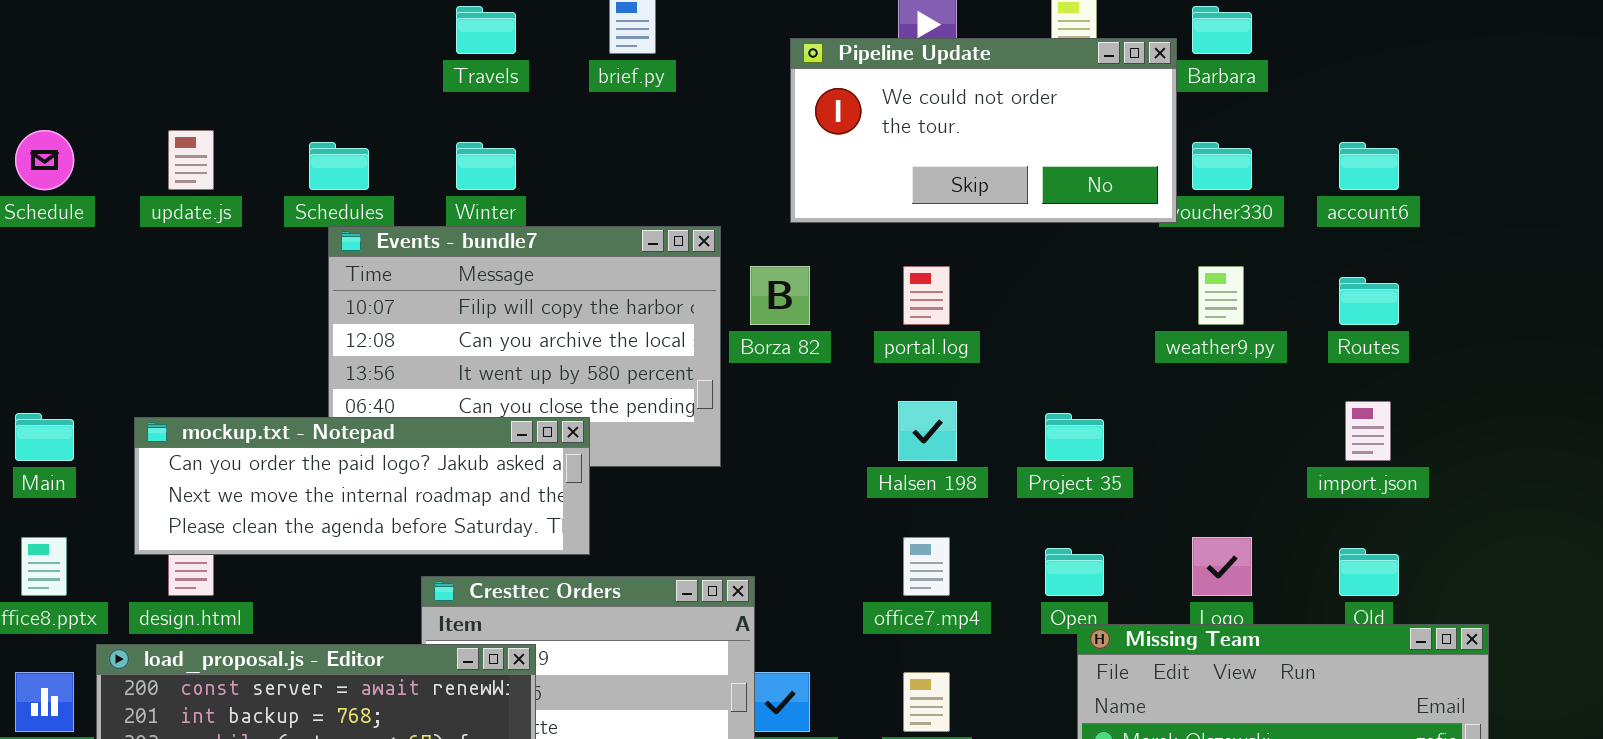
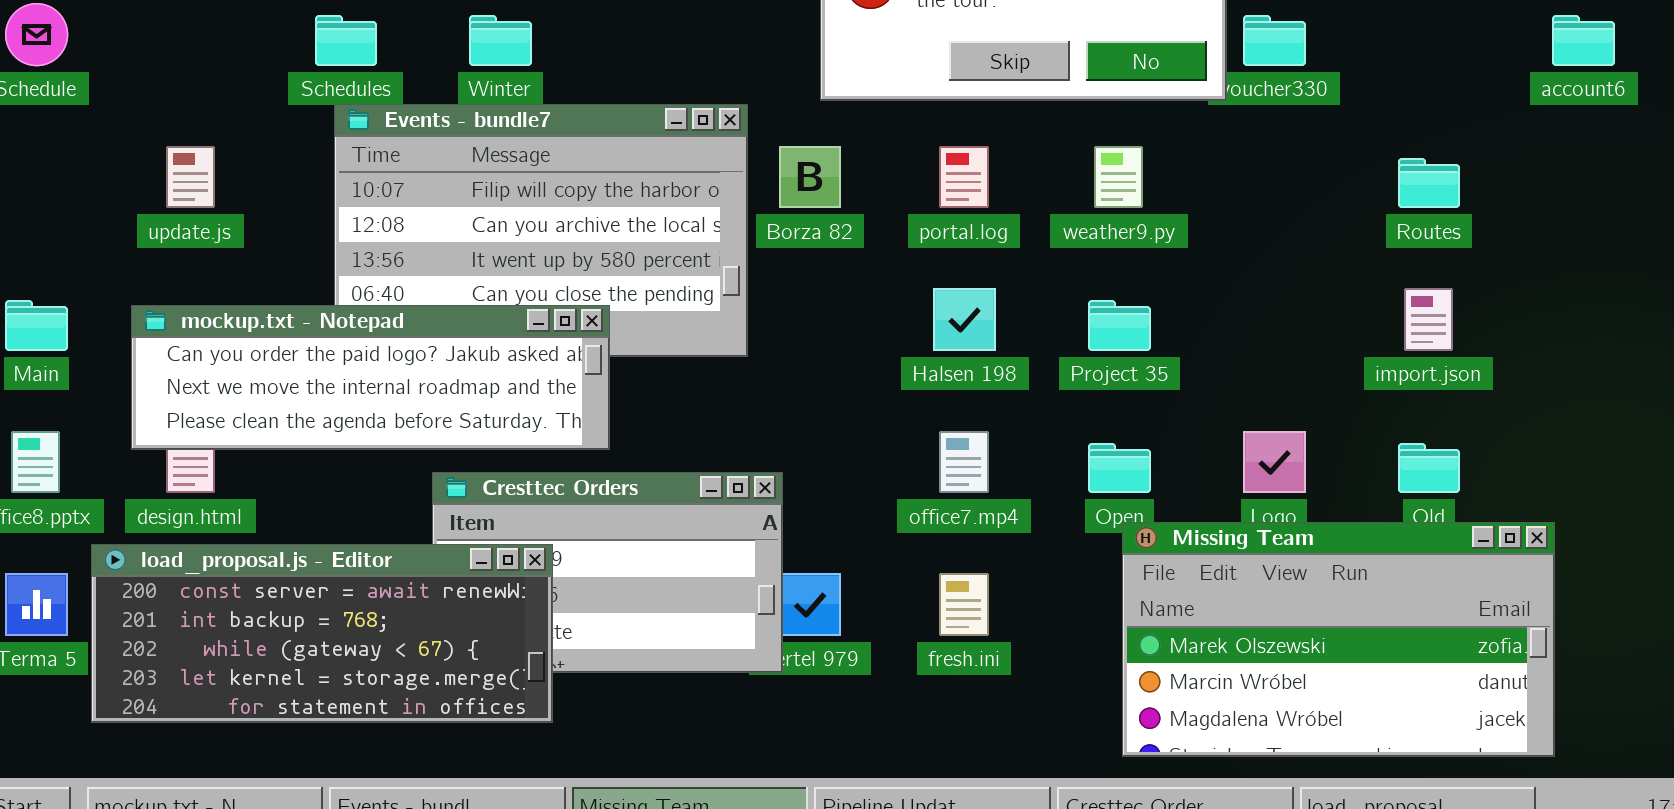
update.js: [168,130,214,190] -> [166,146,215,208], moved
account6: [1339,142,1399,190] -> [1552,15,1615,66], moved
weather9.py: [1198,266,1244,325] -> [1094,146,1143,208], moved

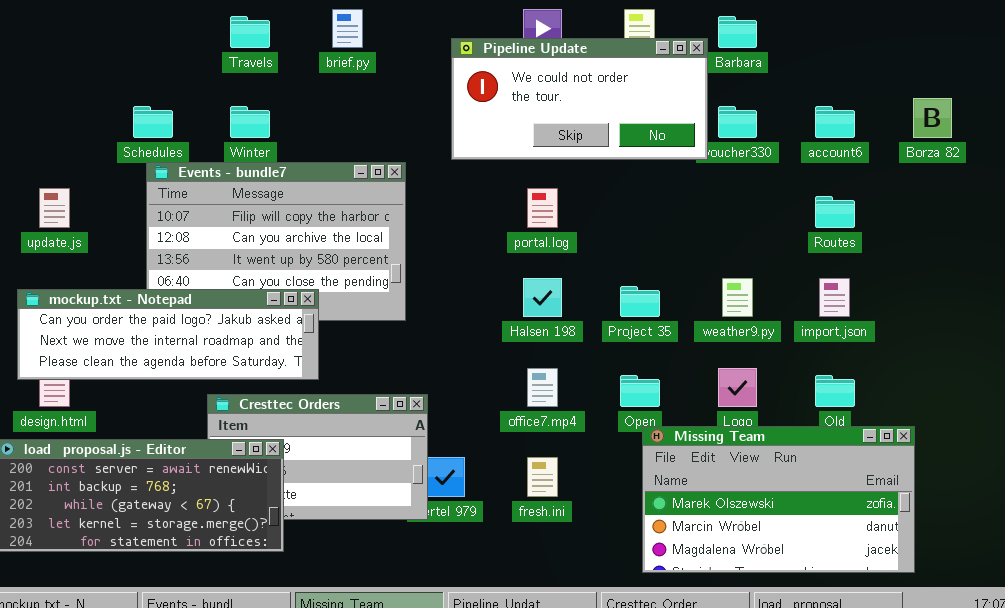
account6: [1552,15,1615,66] -> [815,106,855,138], moved
Borza 82: [779,146,841,208] -> [913,98,952,138], moved
weather9.py: [1094,146,1143,208] -> [722,278,753,317], moved

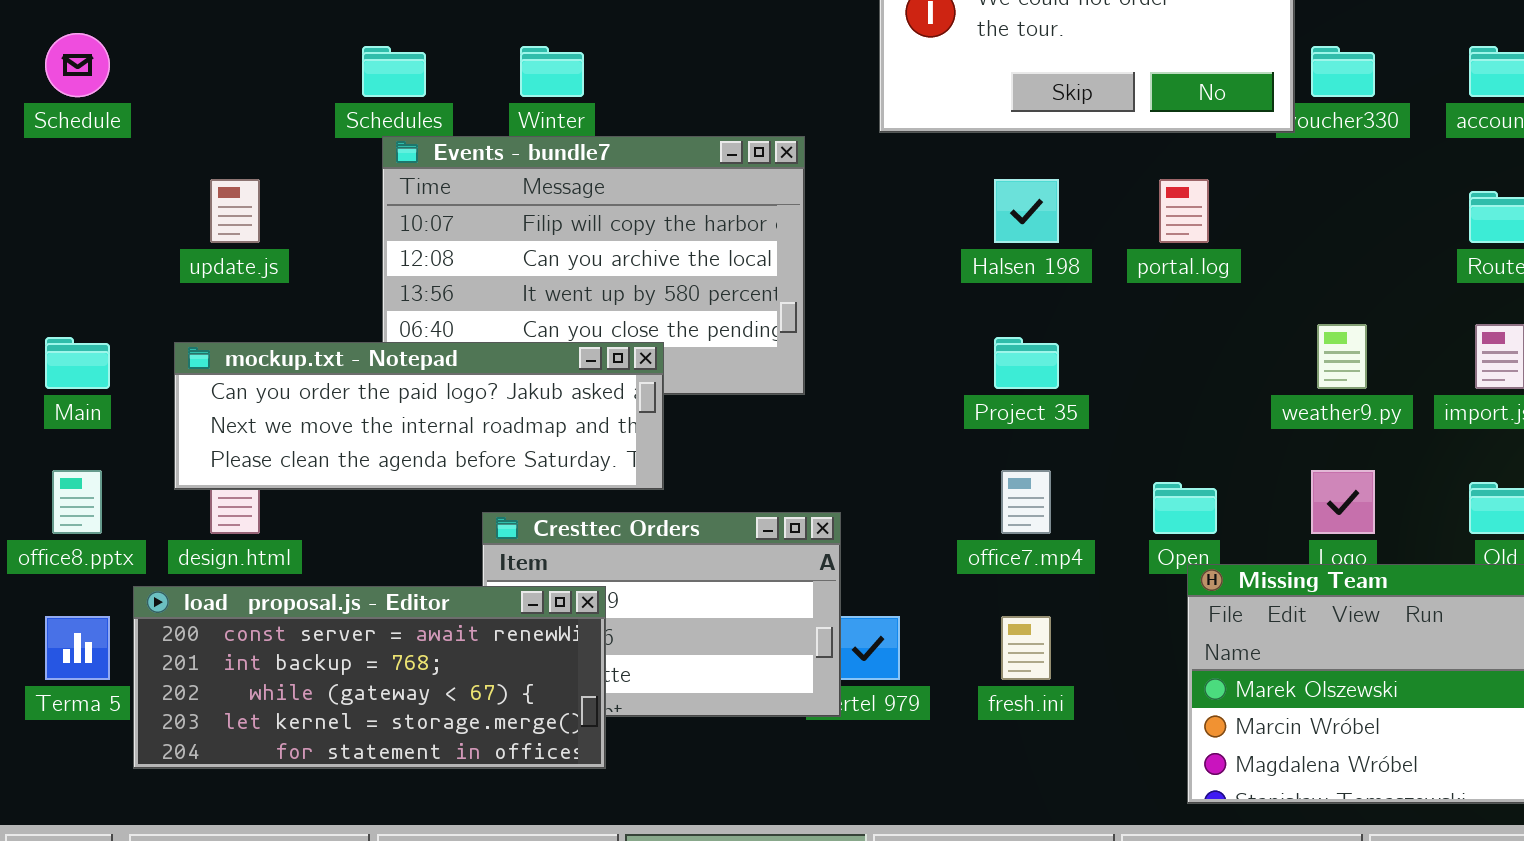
portal.log: [527,188,558,228] -> [1159,179,1209,243], moved
Halsen 198: [523,278,562,317] -> [994,179,1059,243], moved
Project 35: [620,286,660,317] -> [994,337,1059,389], moved

